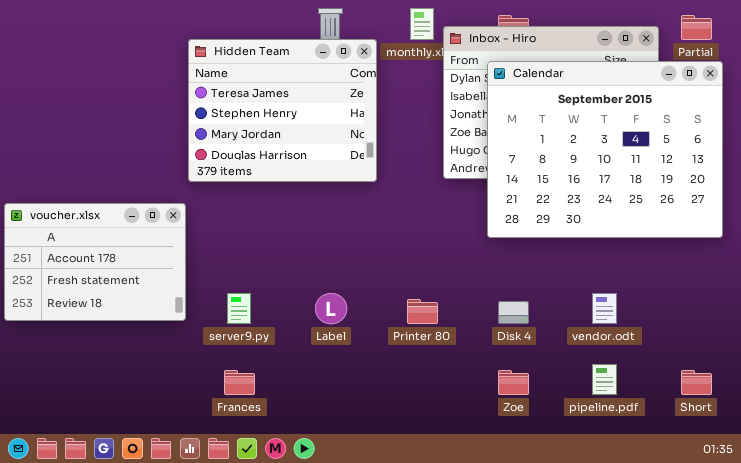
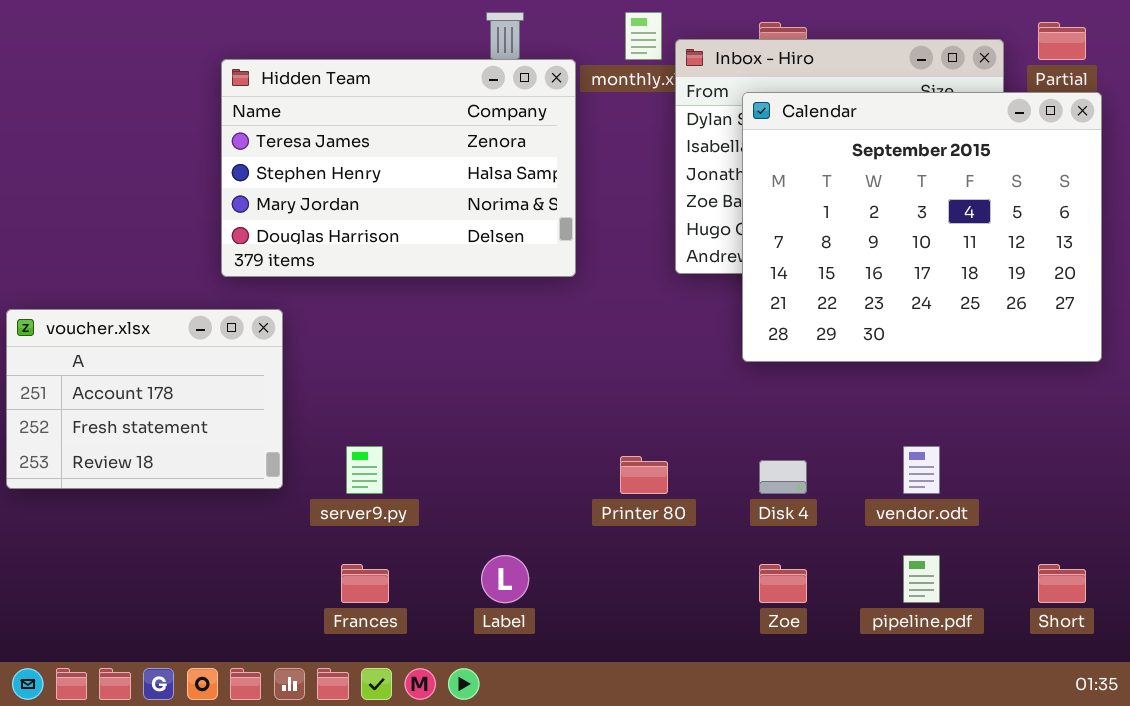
Hidden Team: [188,39,377,182] -> [221,59,576,277], resized
Label: [315,293,347,324] -> [481,555,529,603], moved

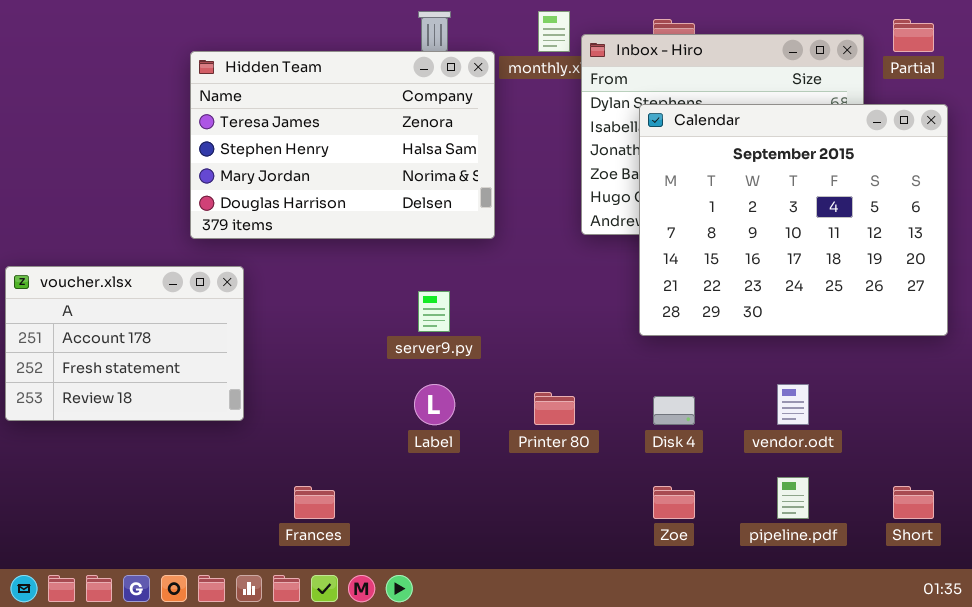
Calendar: [742,92,1102,362] -> [639,104,948,336], moved
server9.py: [346,446,383,494] -> [418,291,450,332], moved
Label: [481,555,529,603] -> [414,384,455,425], moved

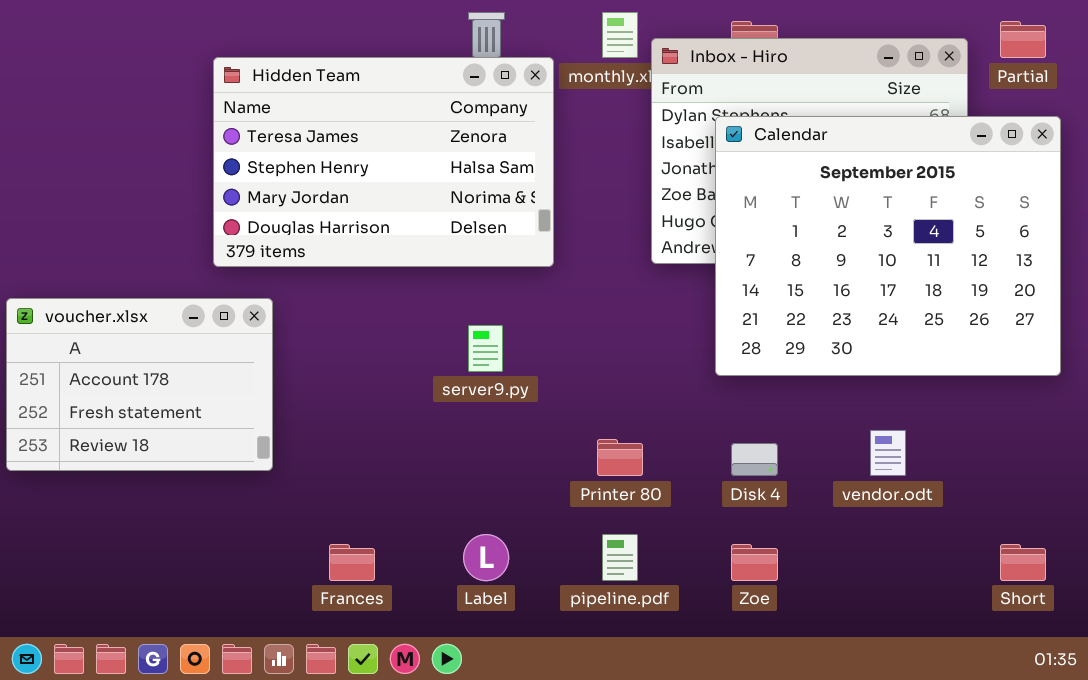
Label: [414,384,455,425] -> [463,534,509,581], moved
pipeline.pdf: [777,477,809,519] -> [602,534,638,581], moved

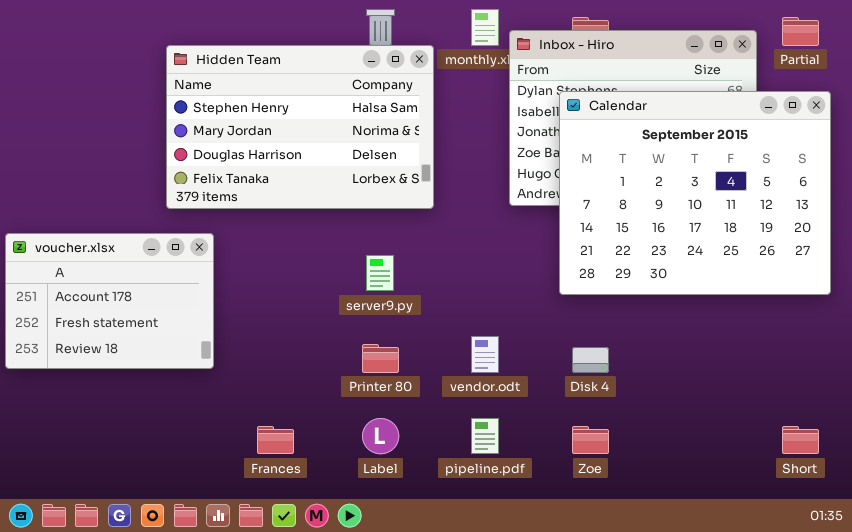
Hidden Team: [213,57,554,267] -> [166,45,434,209], scrolled down 1 row
vendor.odt: [870,430,906,476] -> [471,336,499,373], moved
Printer 80: [597,439,643,476] -> [362,344,399,373], moved

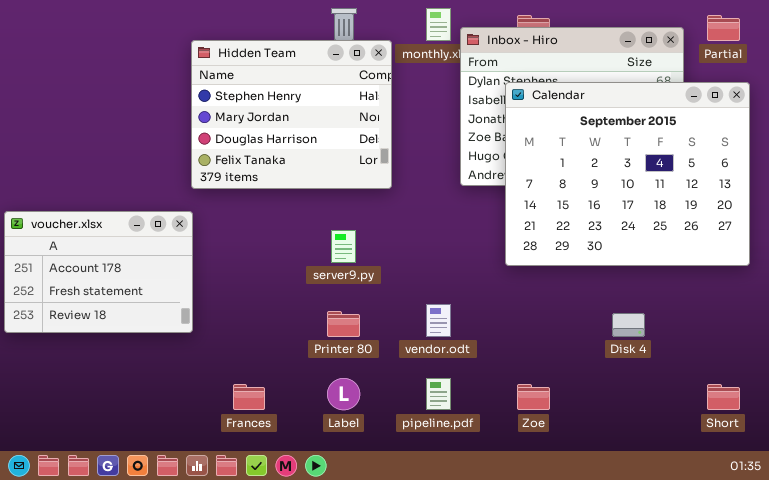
Hidden Team: [166,45,434,209] -> [191,40,392,189], resized
Disk 4: [572,347,609,373] -> [612,313,645,337], moved

